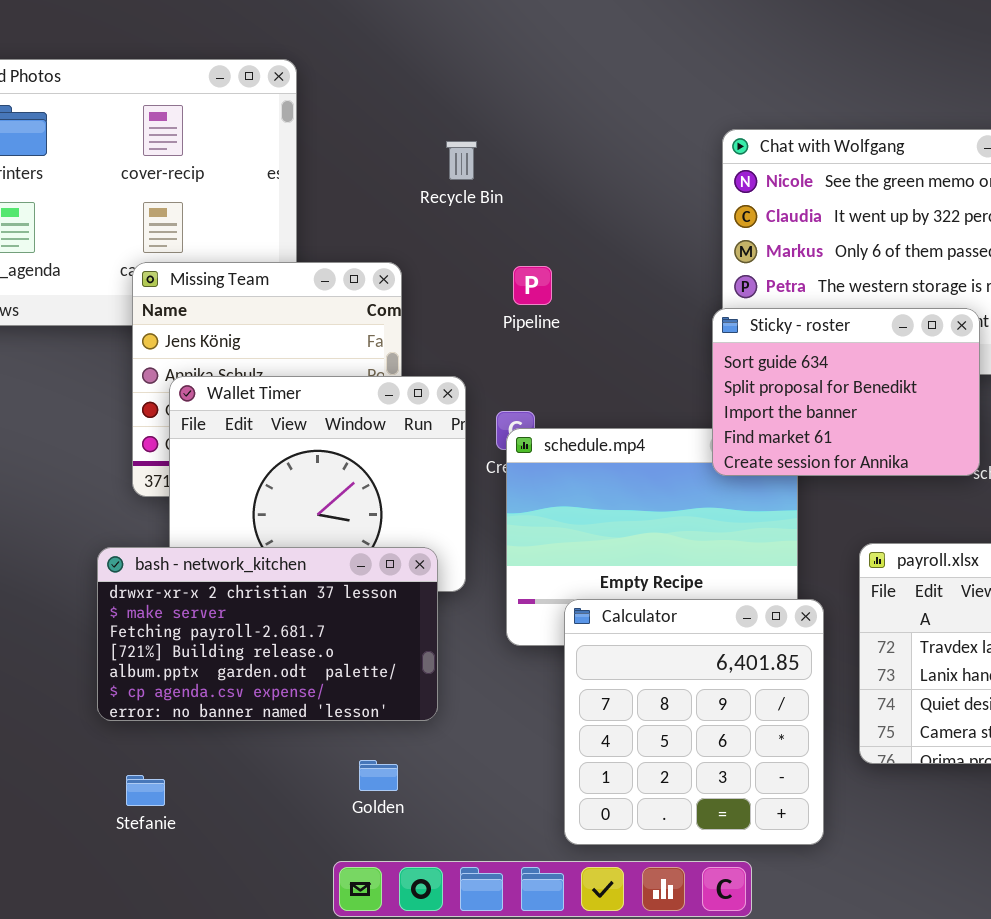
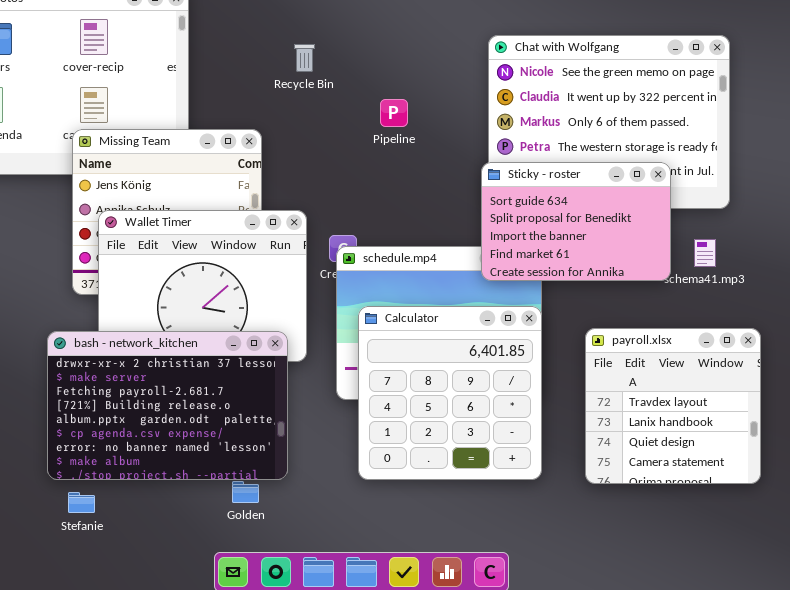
Pipeline: [513,266,552,305] -> [380,99,408,127], moved
bash - network_kitchen: [97,547,438,721] -> [47,331,288,480], resized
Calculator: [564,599,824,845] -> [358,306,542,480], moved

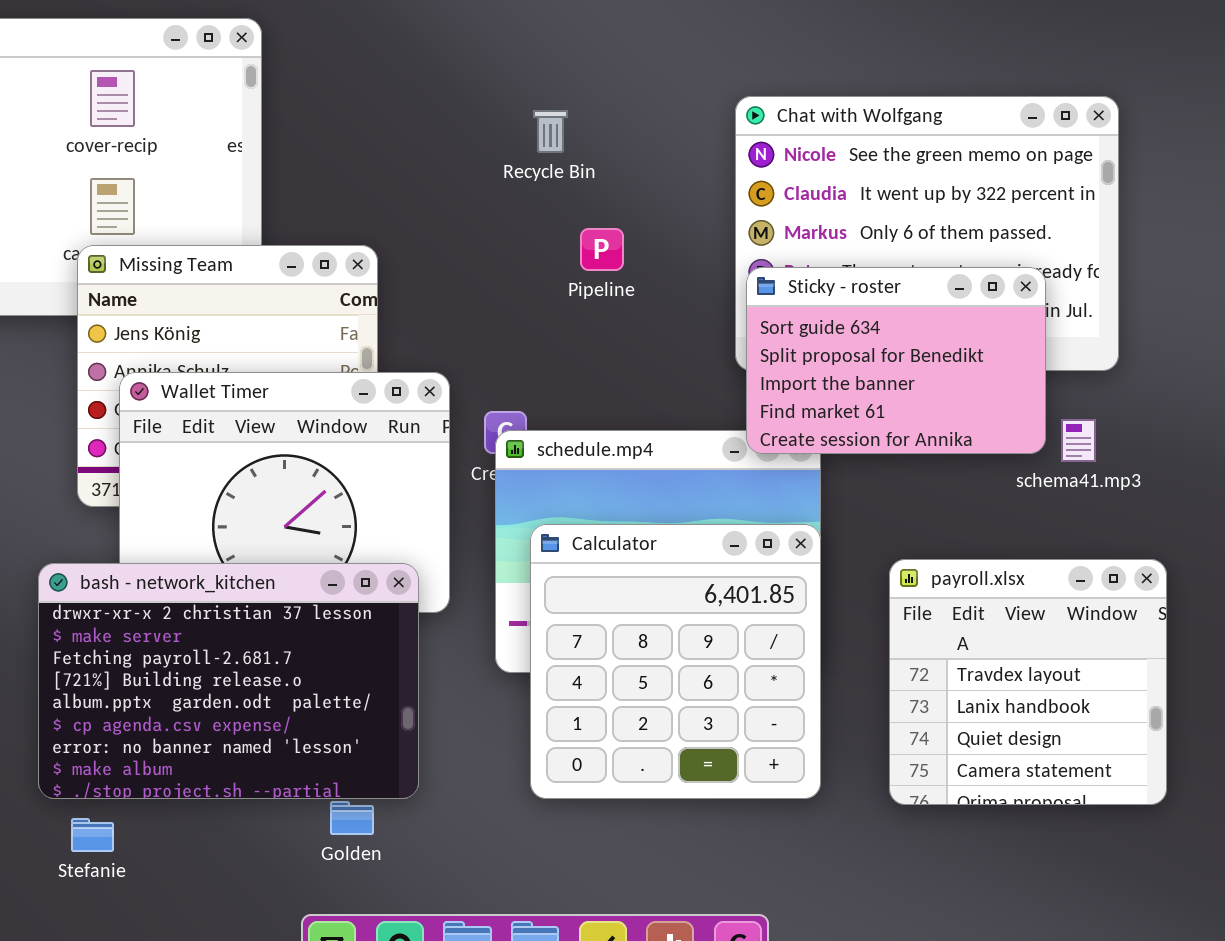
Recycle Bin: [294,44,315,72] -> [533,110,568,153], moved
Pipeline: [380,99,408,127] -> [580,228,624,271], moved
Sticky - roster: [481,162,671,281] -> [746,267,1046,454], moved

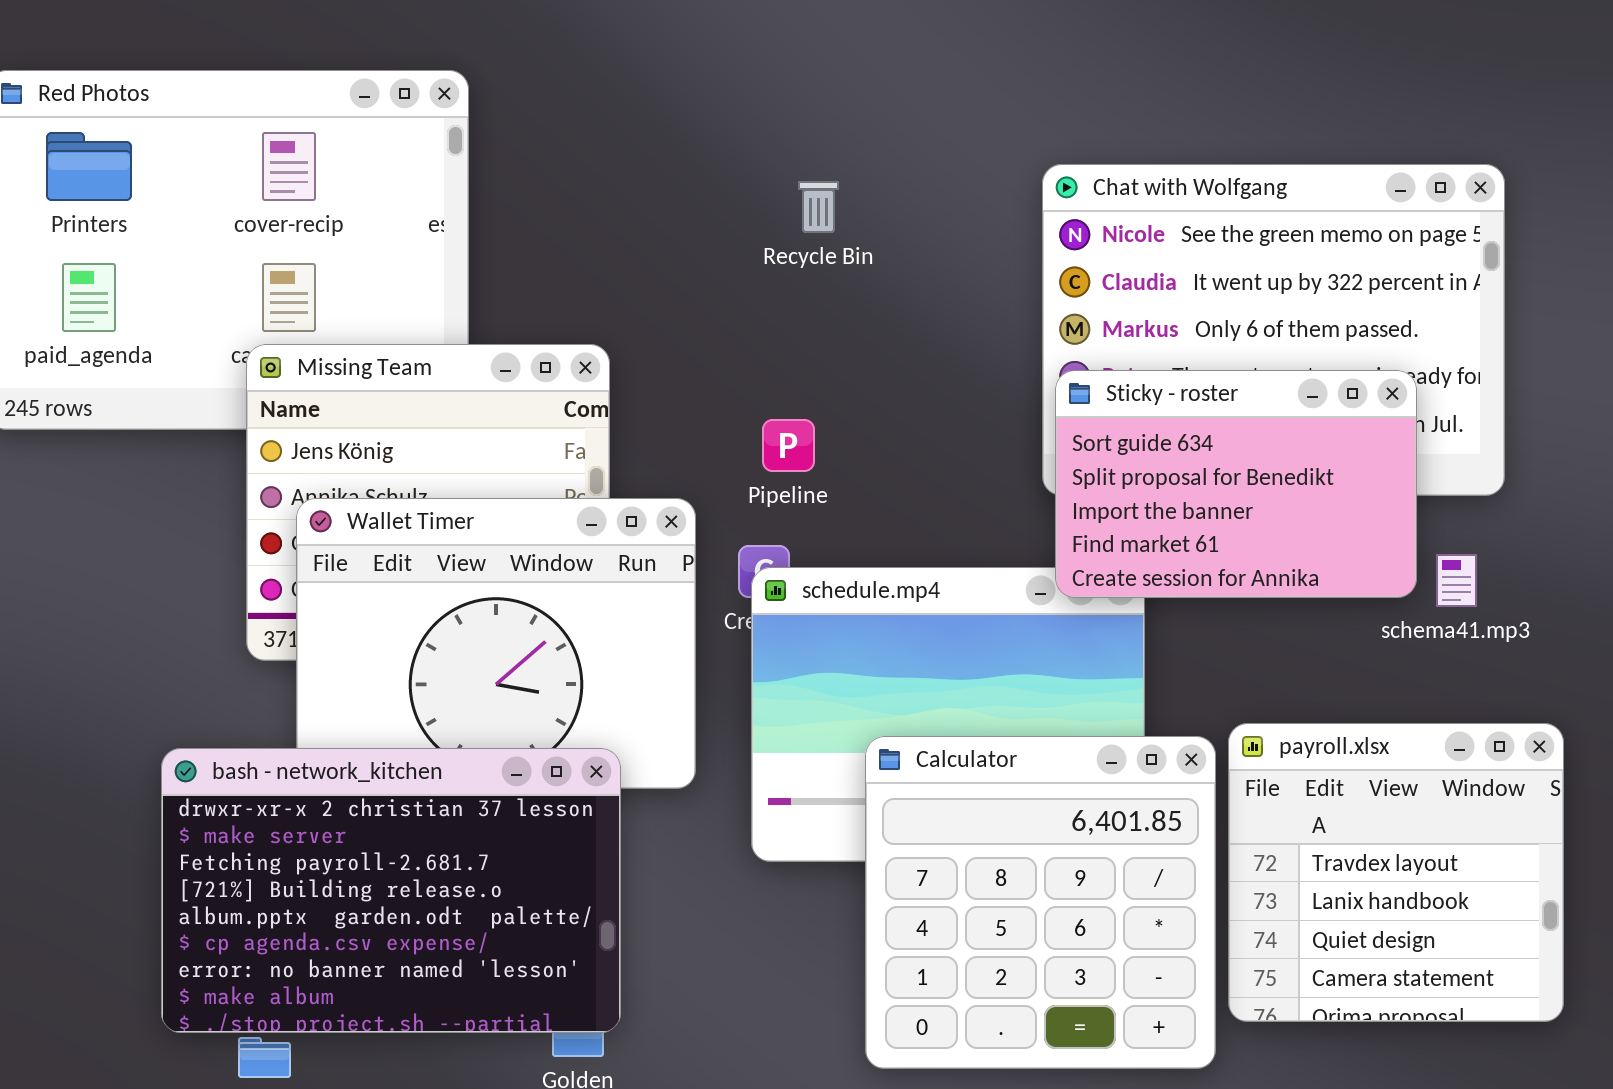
Pipeline: [580,228,624,271] -> [762,419,815,472], moved
Calculator: [530,524,821,799] -> [865,736,1216,1069], moved
bash - network_kitchen: [38,563,419,799] -> [161,748,621,1033], moved

